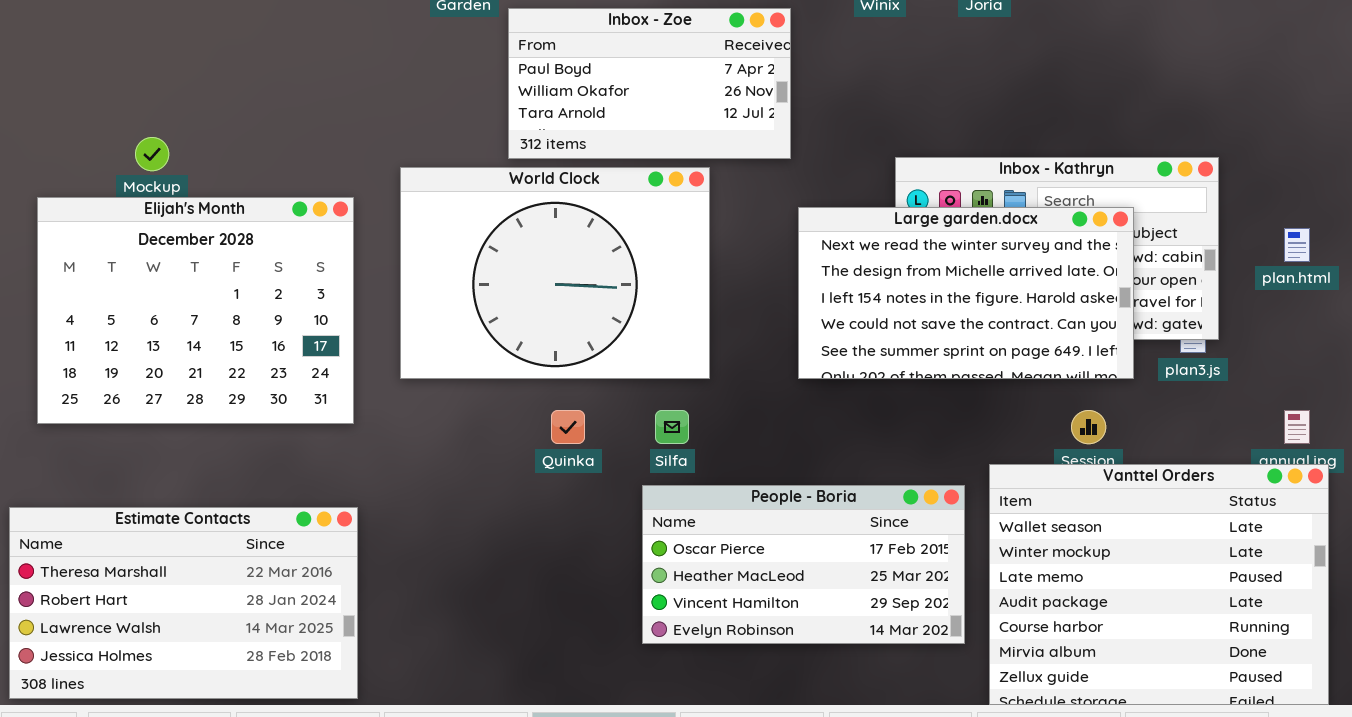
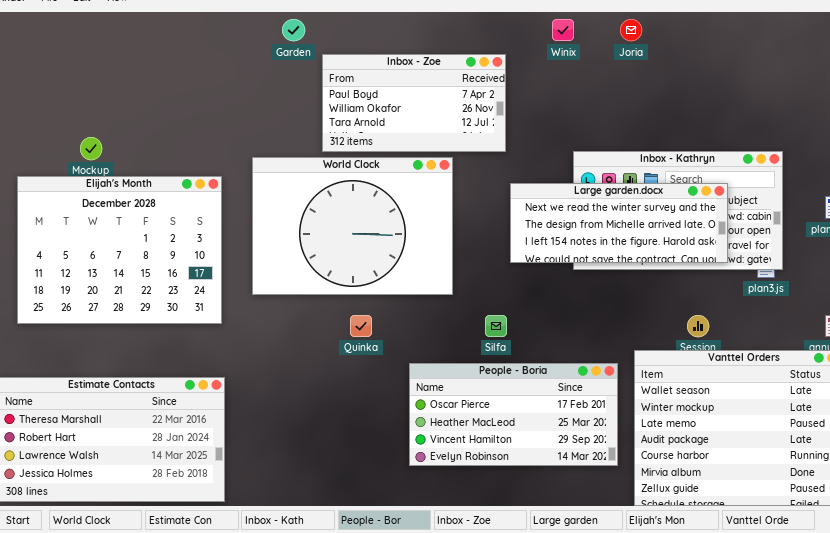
Large garden.docx: [798,207,1134,379] -> [510,183,728,263], resized
Silfa: [655,410,689,444] -> [485,315,507,337], moved

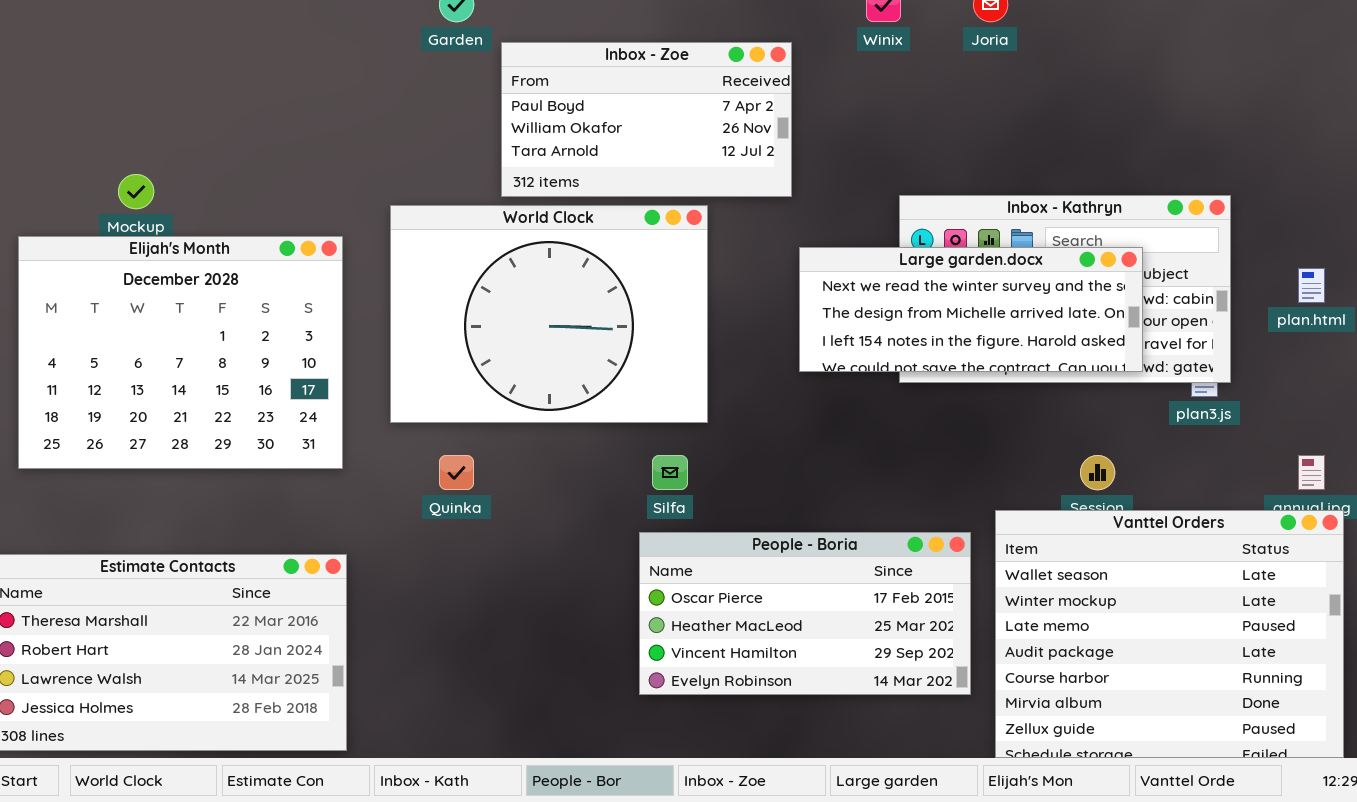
Quinka: [350,315,372,337] -> [439,455,474,490], moved
Silfa: [485,315,507,337] -> [652,455,688,490], moved

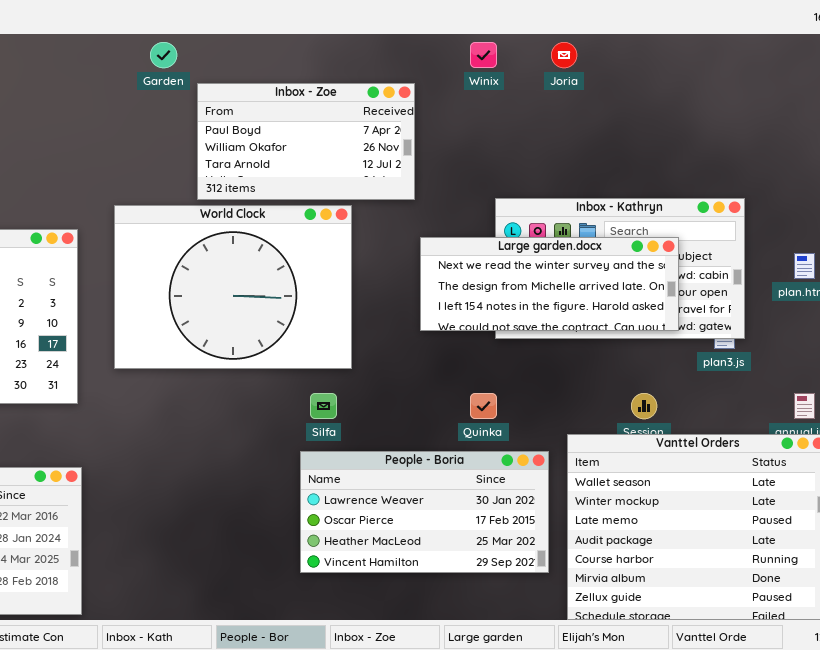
Quinka: [439,455,474,490] -> [470,393,497,419], moved
People - Boria: [639,532,971,695] -> [300,451,549,573], scrolled up 1 row

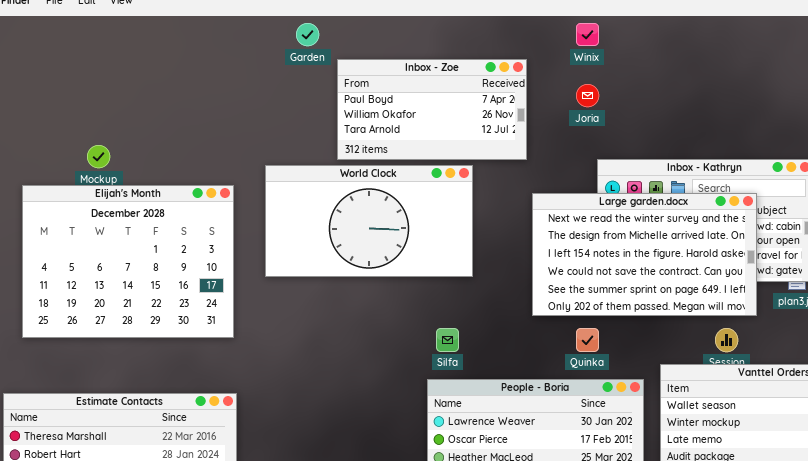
Joria: [551,42,577,68] -> [576,84,599,107], moved
World Clock: [114,205,352,369] -> [265,165,473,277], resized
Large garden.docx: [420,237,679,331] -> [532,193,757,316], resized

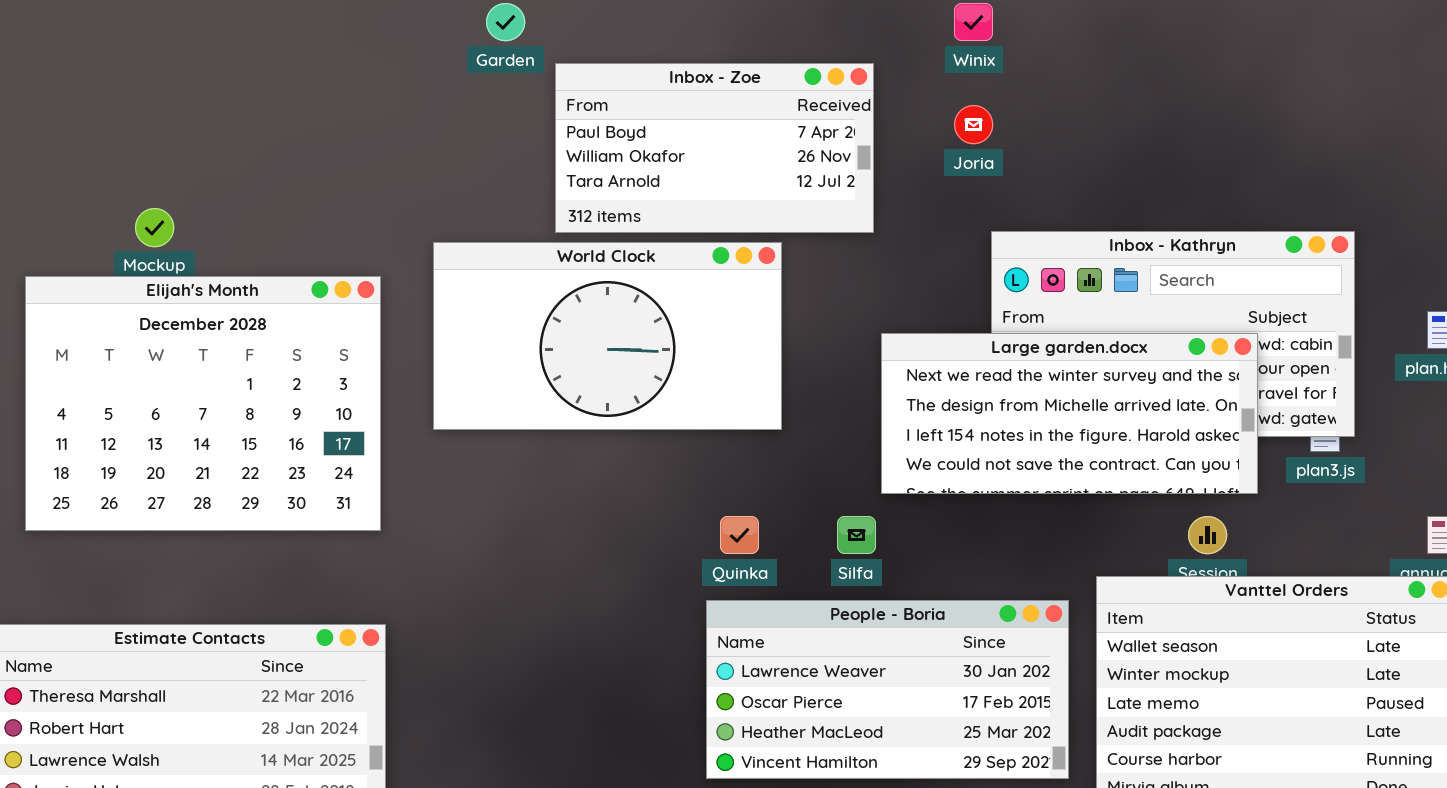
Large garden.docx: [532,193,757,316] -> [881,333,1258,494], resized
Silfa: [436,328,459,352] -> [837,516,876,554], moved
Quinka: [576,328,599,352] -> [720,516,759,554], moved

